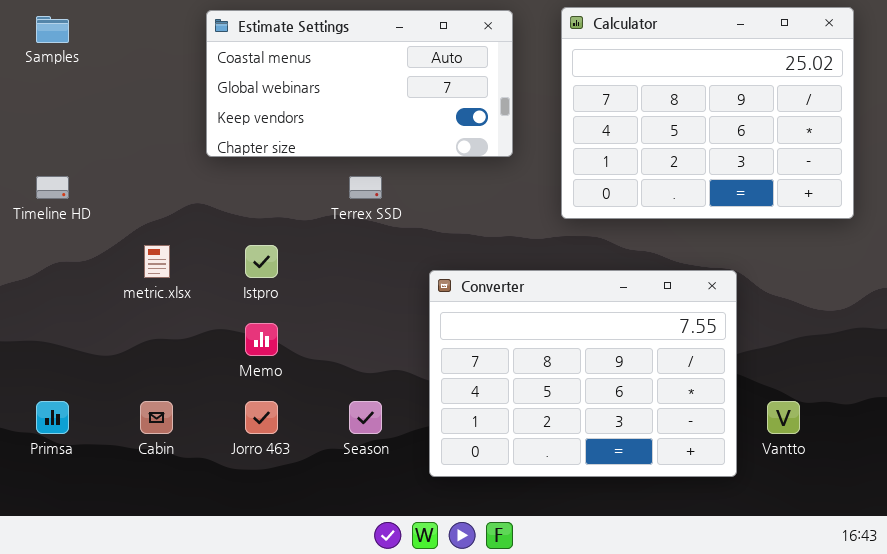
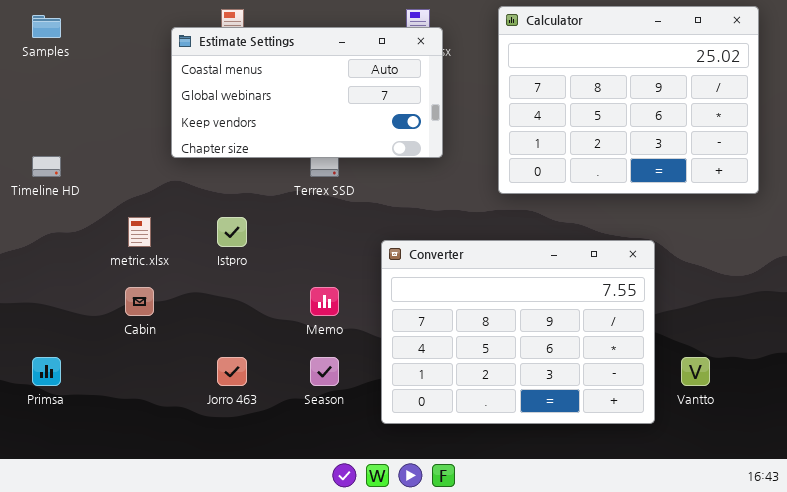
Estimate Settings: [206,10,513,157] -> [171,27,443,158], moved
Memo: [245,323,278,356] -> [310,287,339,316], moved
Cabin: [140,401,173,434] -> [125,287,154,316], moved

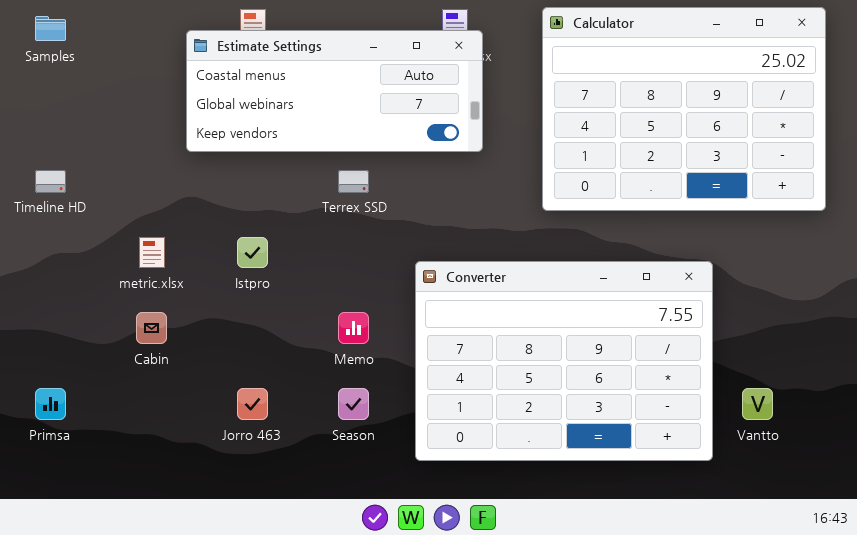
Estimate Settings: [171,27,443,158] -> [186,30,483,152], resized

